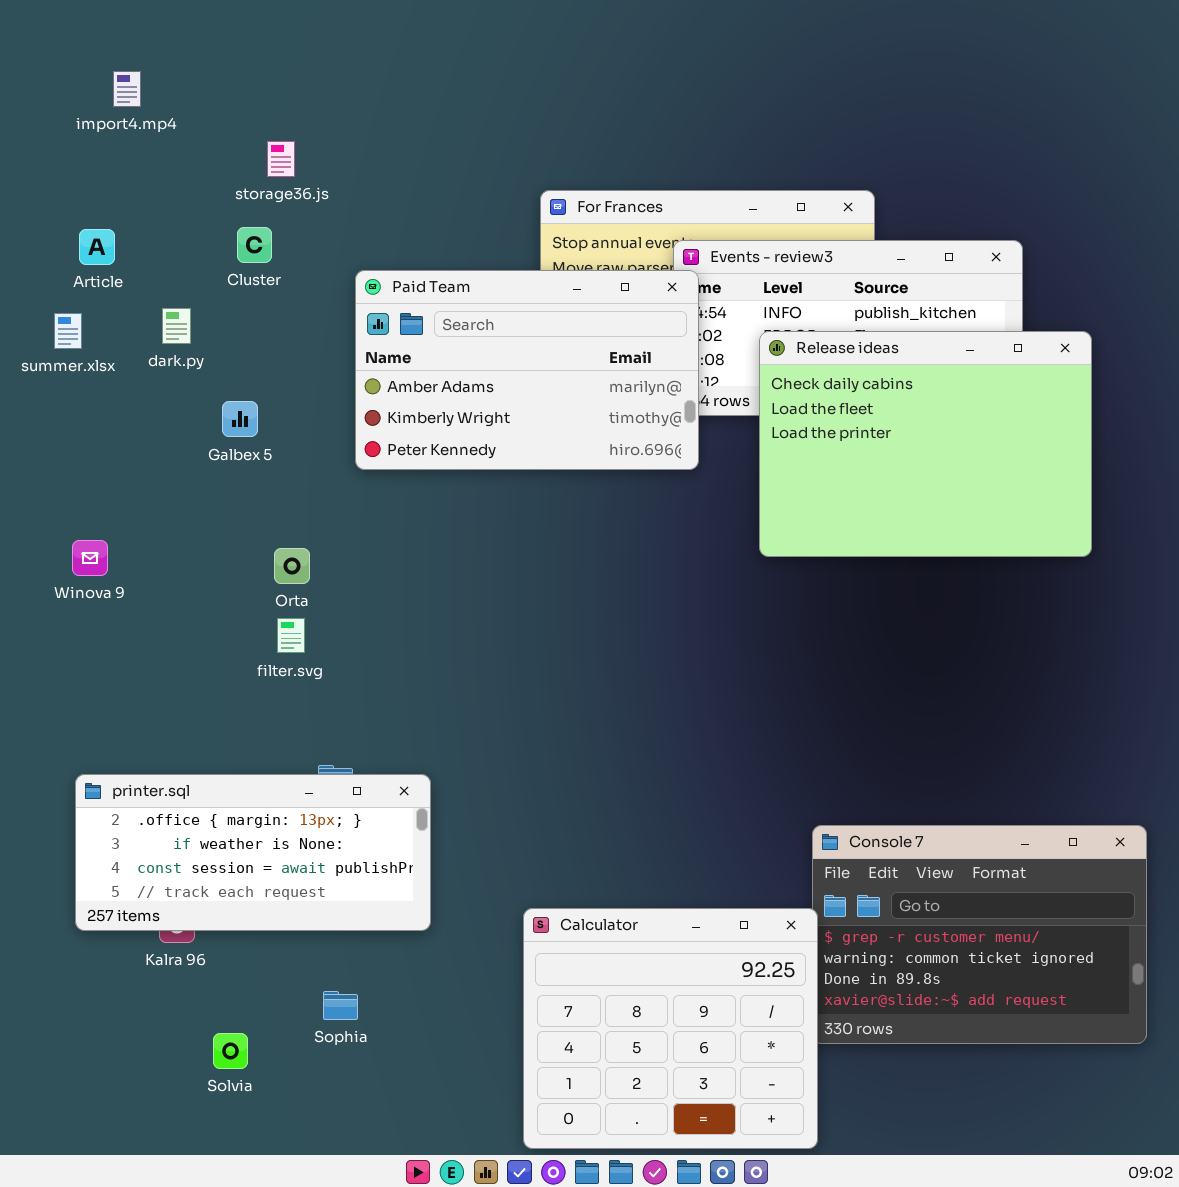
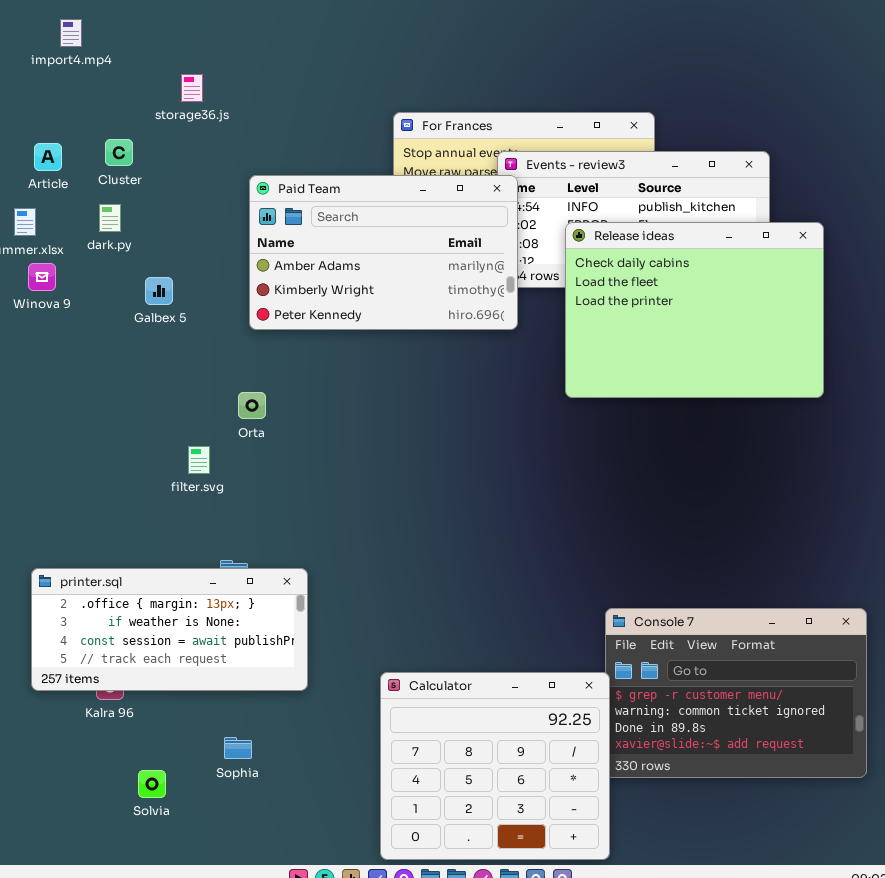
Cluster: [237,227,272,263] -> [105,139,133,166], moved
Winova 9: [72,540,108,576] -> [28,263,56,291], moved
Orta: [274,548,310,584] -> [238,392,266,419], moved

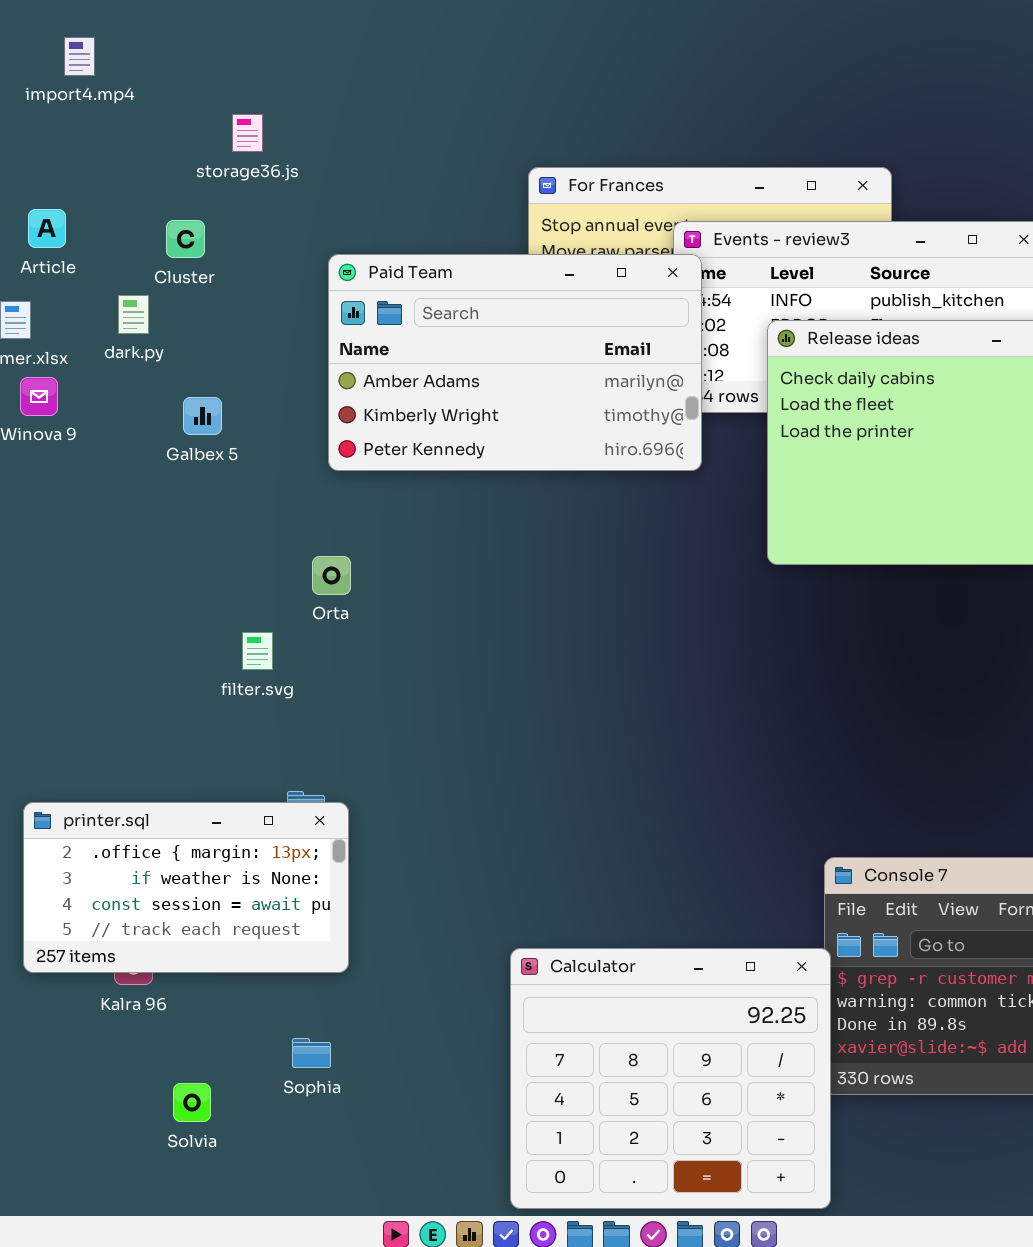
Cluster: [105,139,133,166] -> [166,220,205,258], moved
printer.sql: [31,568,308,691] -> [23,802,349,973], resized

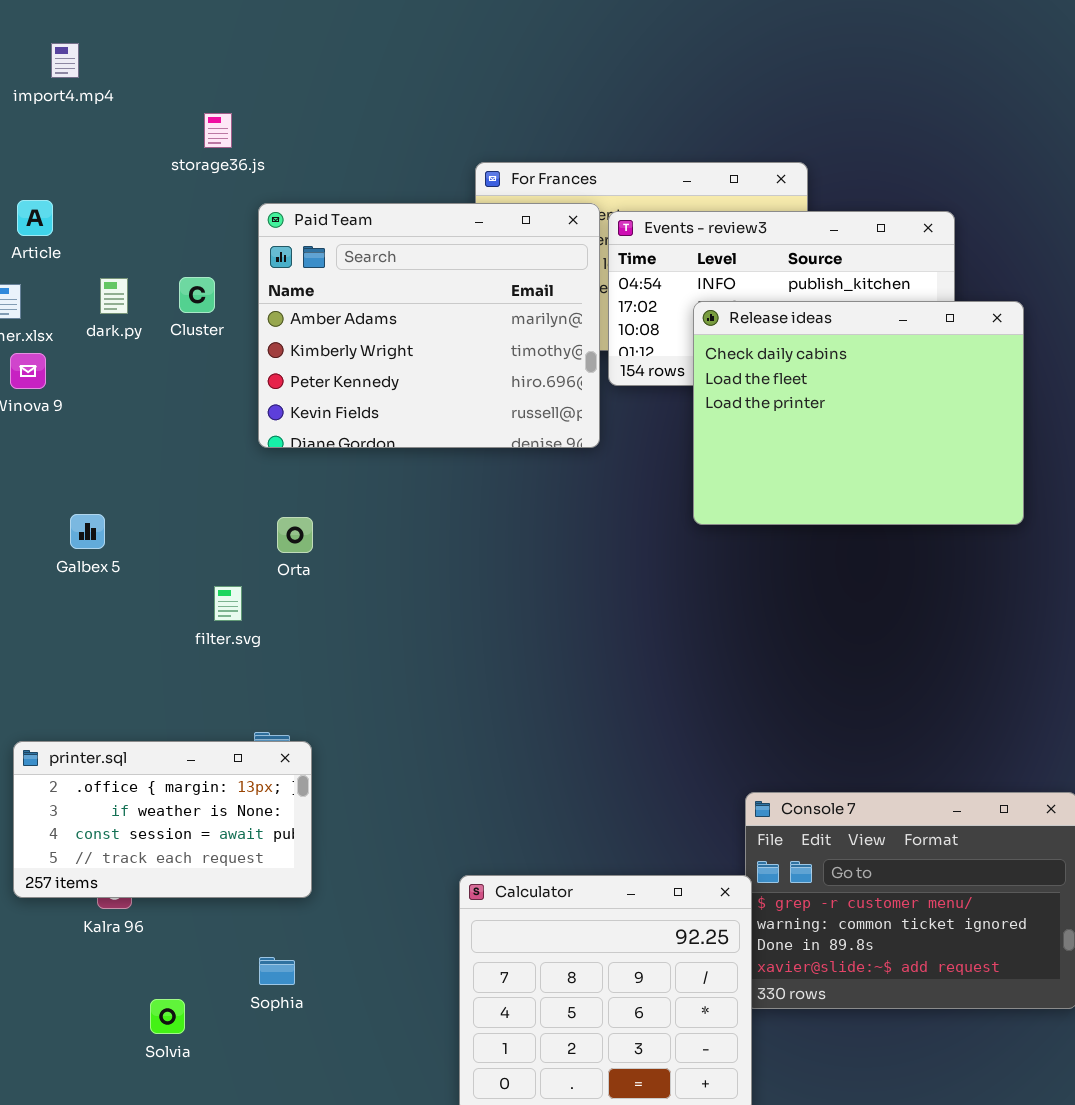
Cluster: [166,220,205,258] -> [179,277,215,313], moved
Paid Team: [328,254,702,471] -> [258,203,600,448], moved, resized
Galbex 5: [183,397,222,435] -> [70,514,105,549], moved

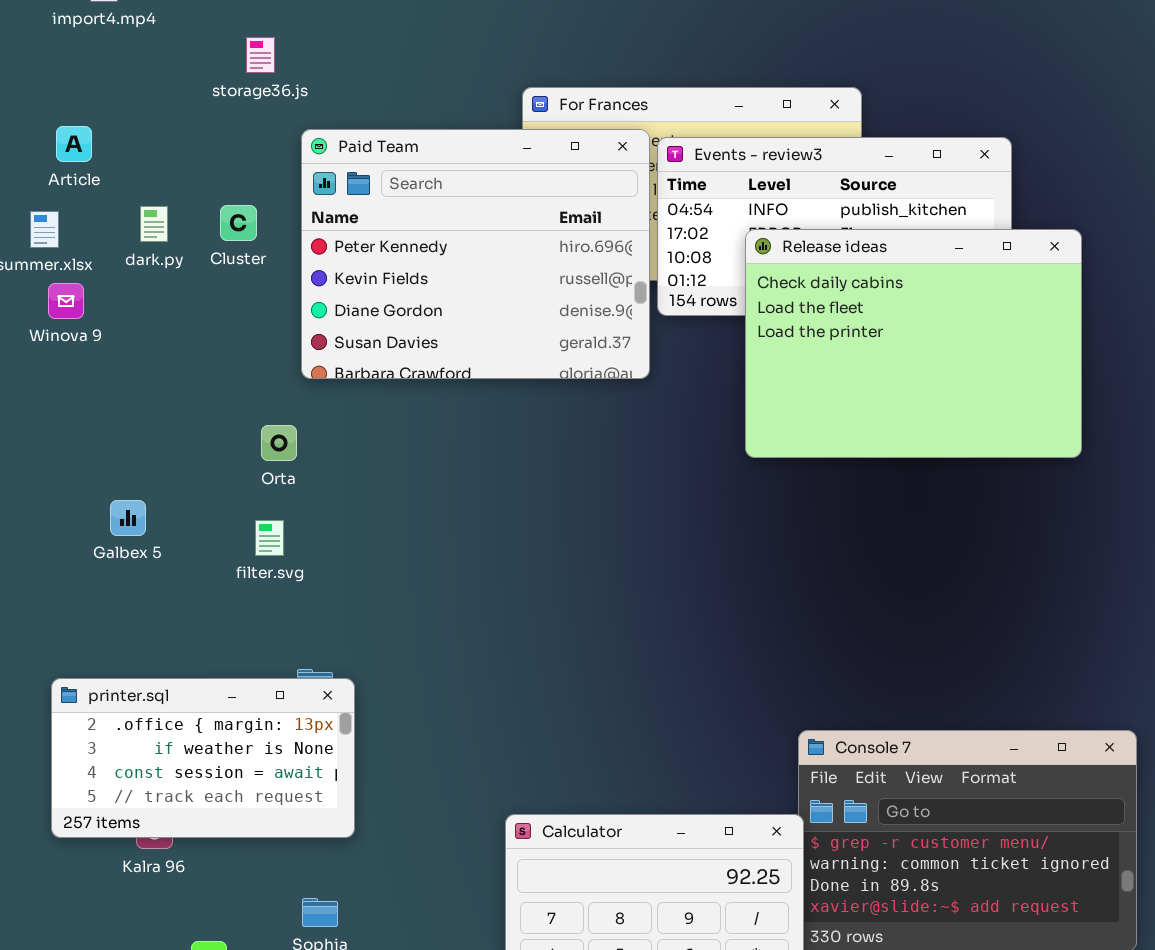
Paid Team: [258,203,600,448] -> [301,129,650,379], scrolled down 2 rows
Galbex 5: [70,514,105,549] -> [110,500,146,536], moved
Orta: [277,517,313,553] -> [261,425,297,461], moved

